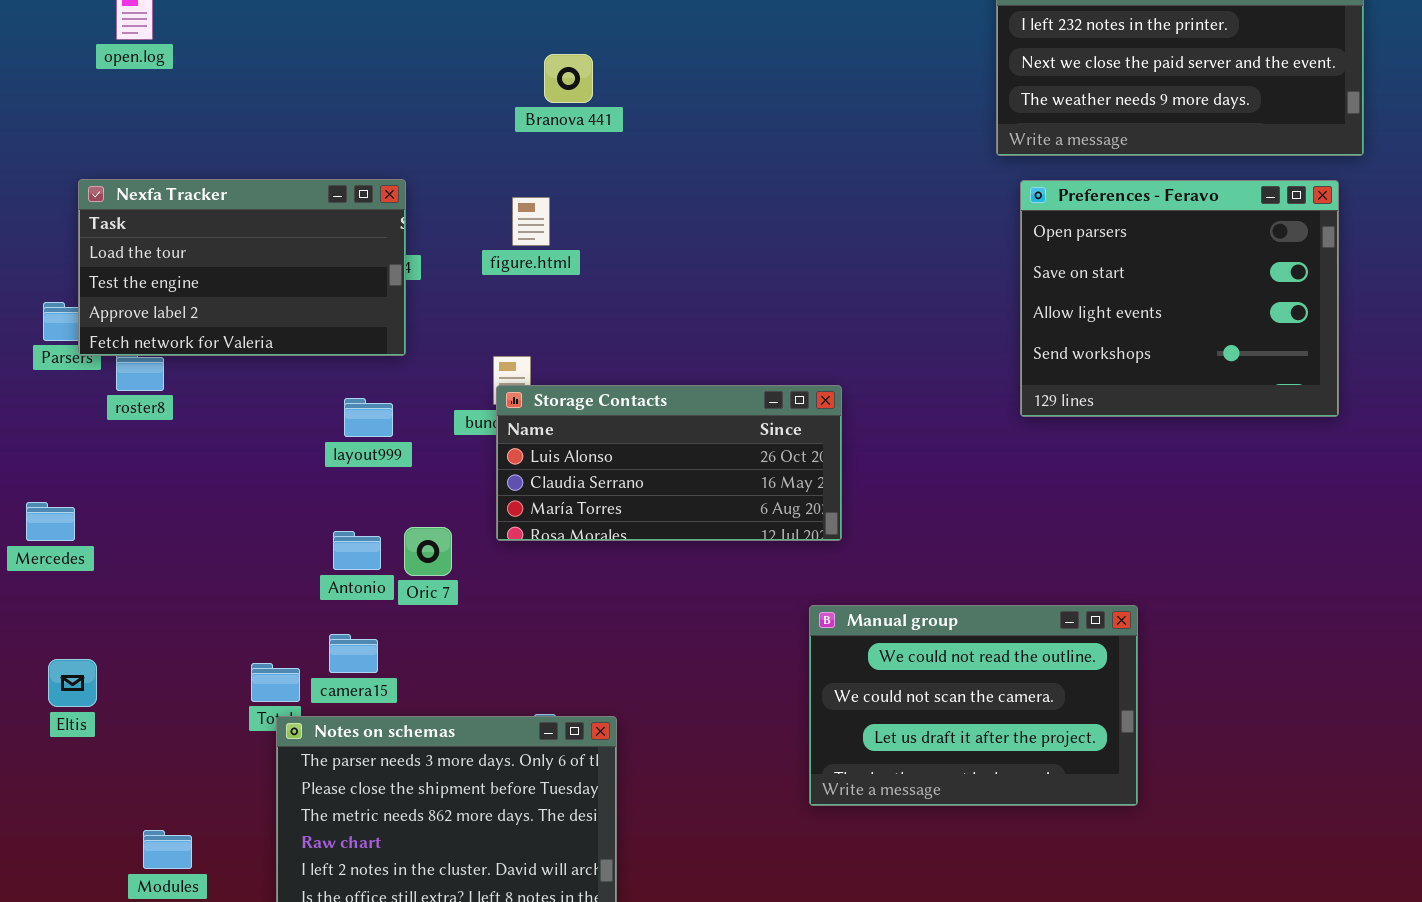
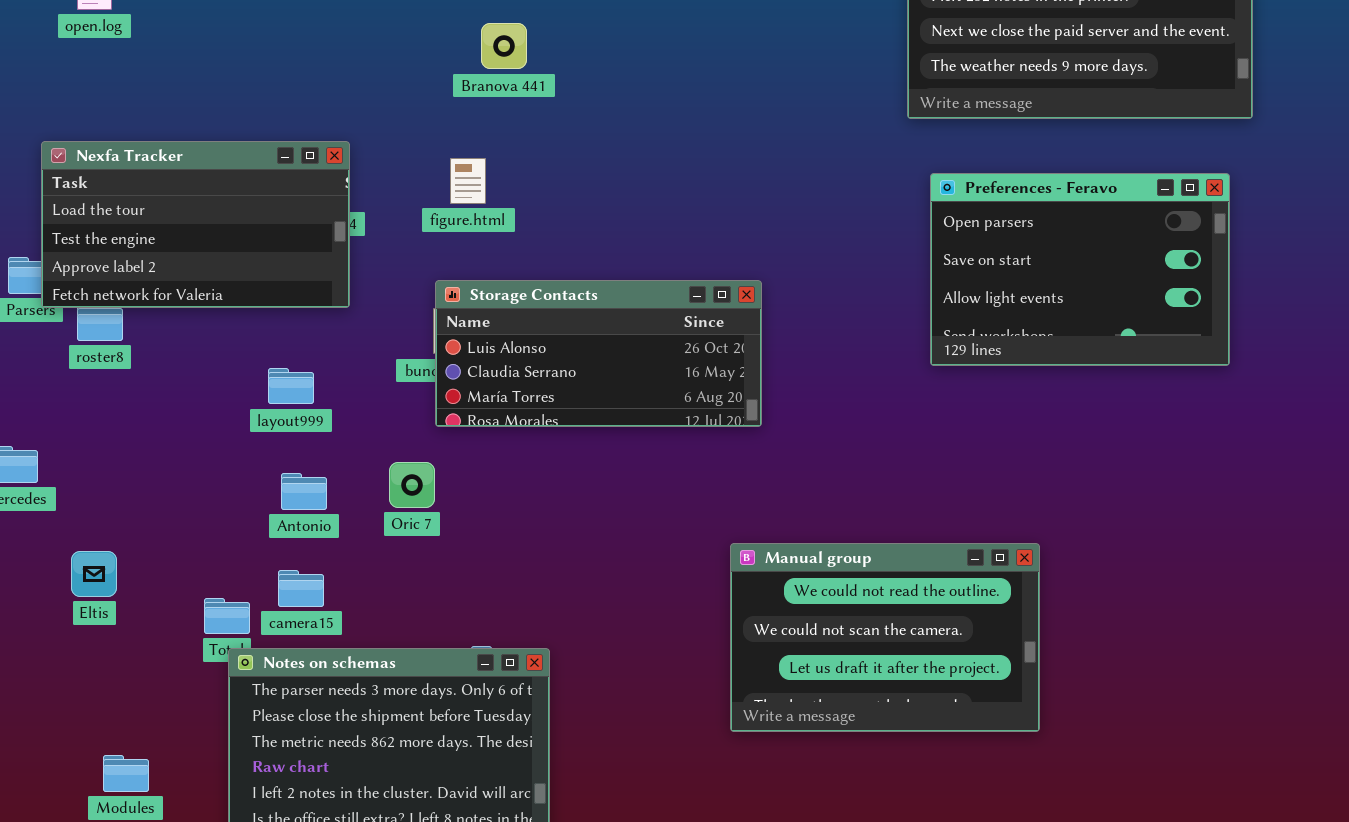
Preferences - Feravo: [1020,180,1339,417] -> [930,173,1230,366], resized
Storage Contacts: [496,385,842,541] -> [435,280,762,427], moved
layout999: [344,398,393,437] -> [268,368,314,404], moved
Oric 7: [404,527,452,576] -> [389,462,435,508], moved
Eltis: [48,659,97,707] -> [71,551,117,597], moved

